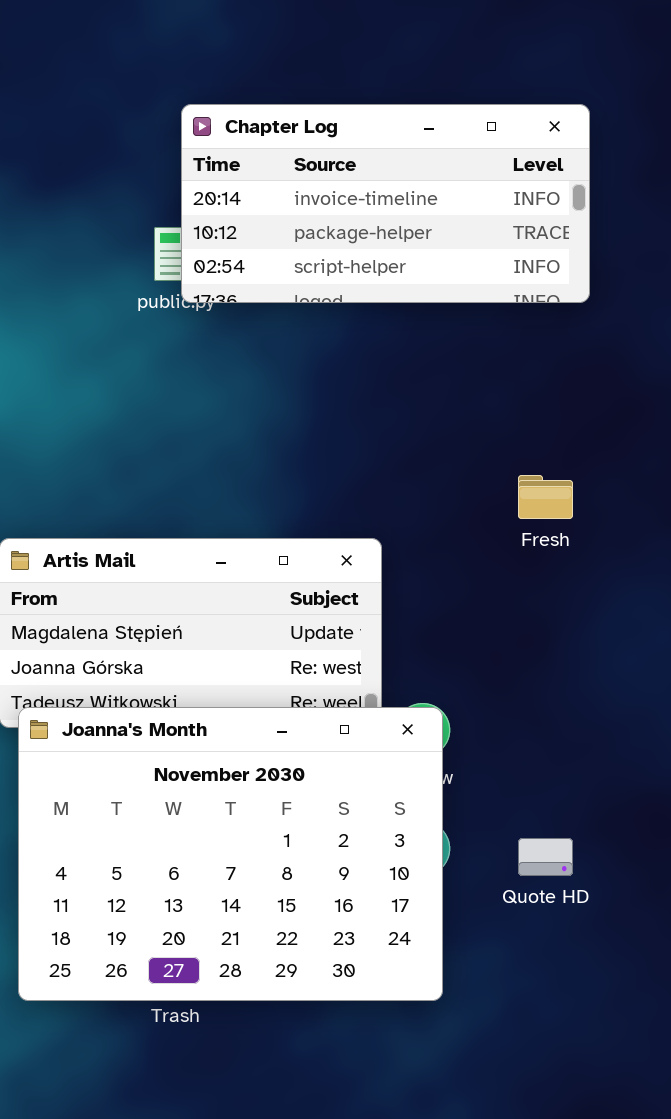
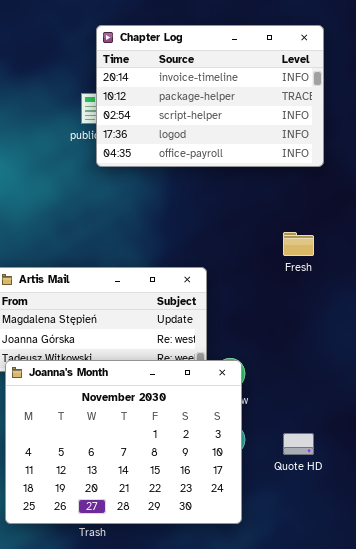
Chapter Log: [181,104,590,303] -> [96,25,324,167], resized

